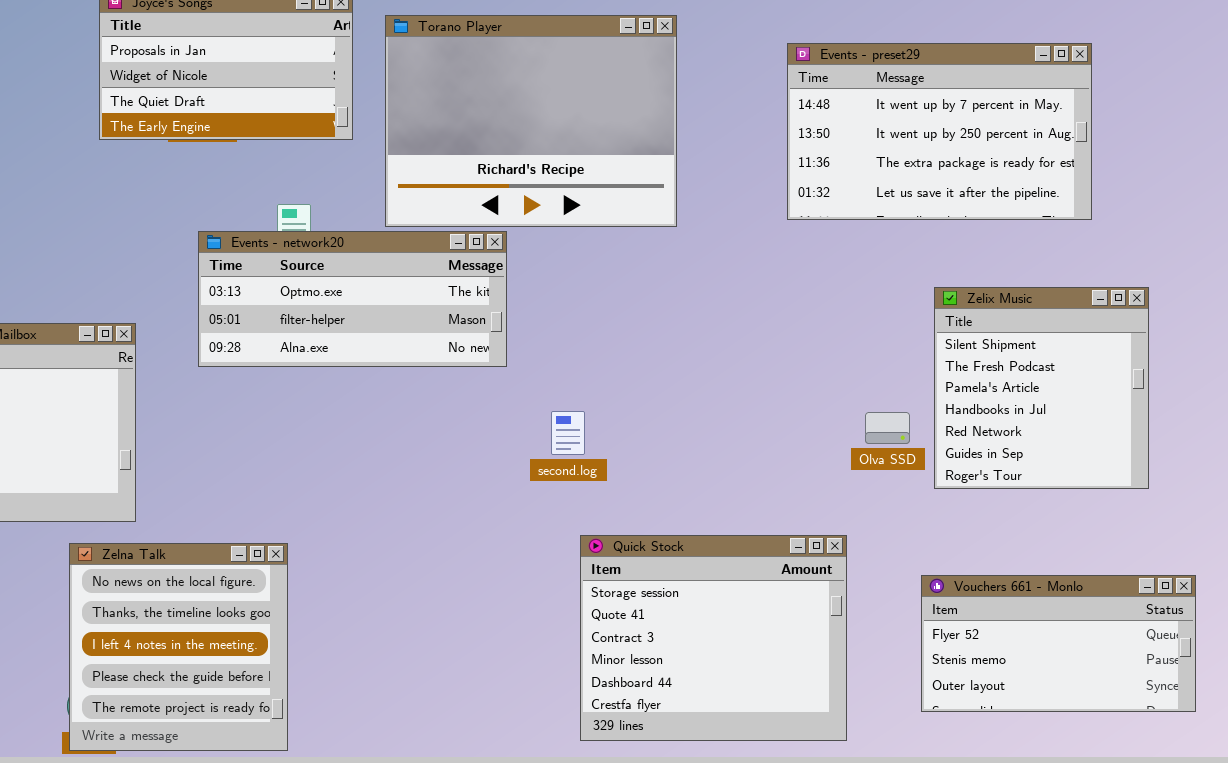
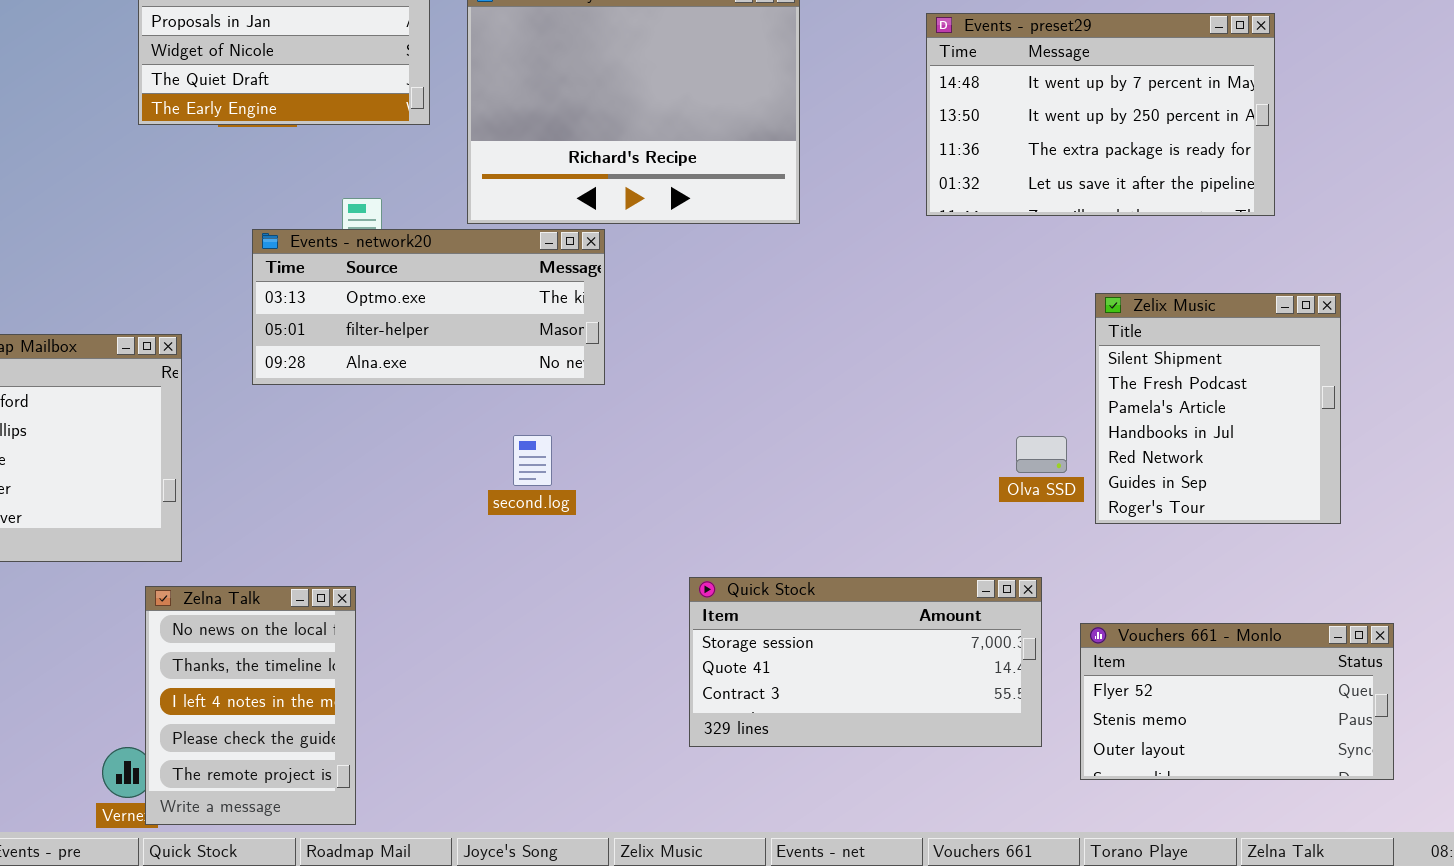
second.log: [551,411,585,455] -> [513,435,552,486], moved
Quick Stock: [580,535,847,741] -> [689,577,1042,747], resized
Zelna Talk: [69,543,288,751] -> [145,586,356,825], resized

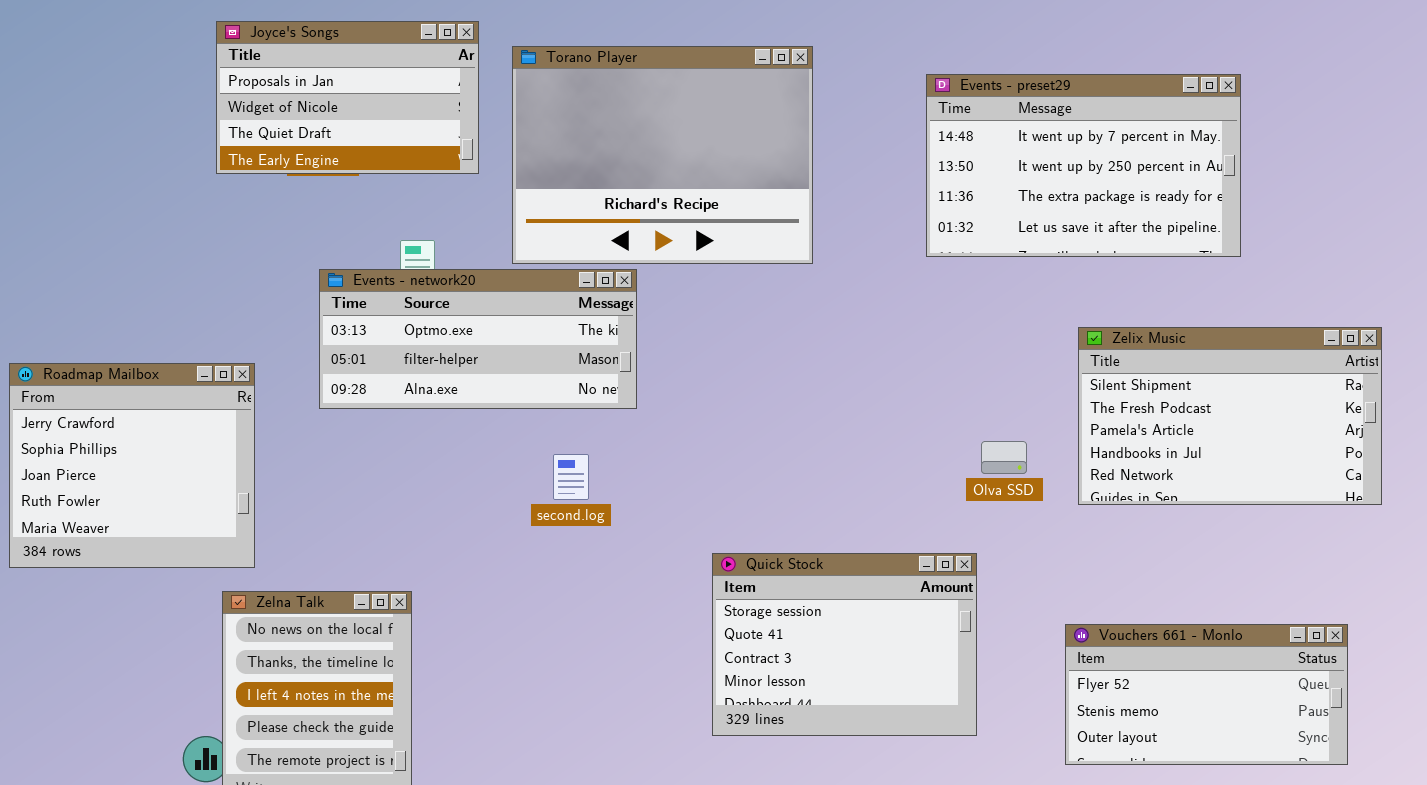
Zelix Music: [1095,293,1341,524] -> [1078,327,1382,505], resized
Olva SSD: [1016,436,1067,473] -> [981,441,1027,474], moved
Quick Stock: [689,577,1042,747] -> [712,553,977,736], resized

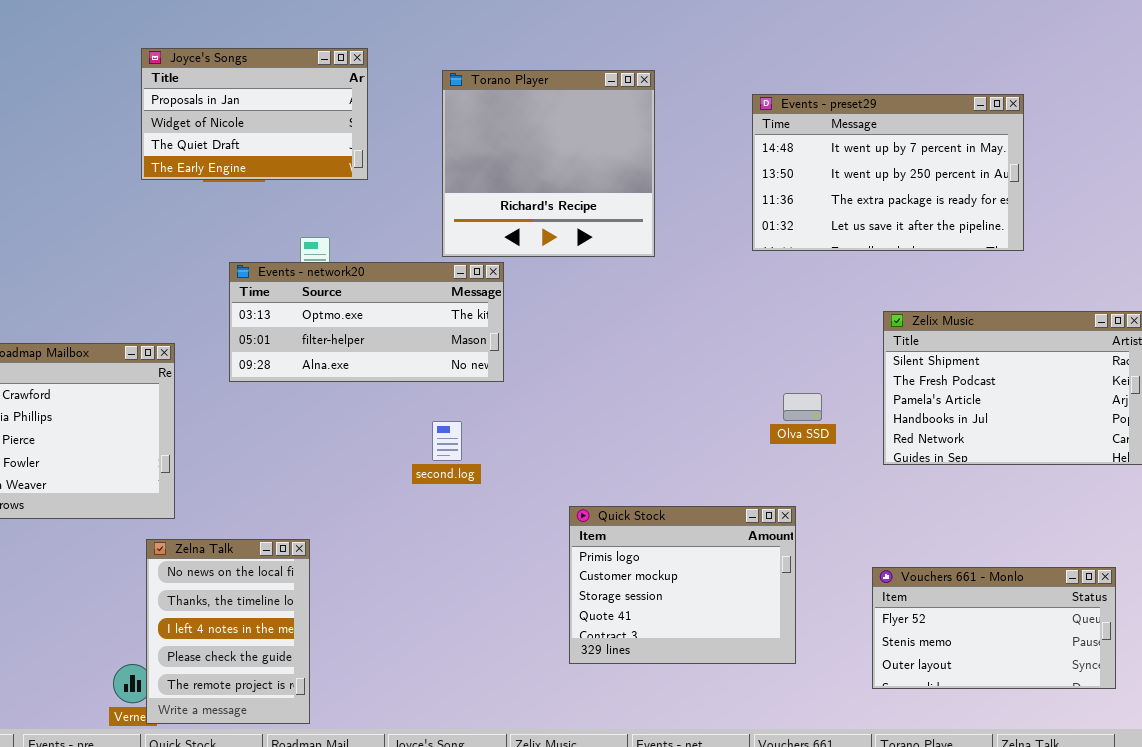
Torano Player: [512,46,813,264] -> [442,70,655,257], resized
Olva SSD: [981,441,1027,474] -> [783,393,822,421], moved
Quick Stock: [712,553,977,736] -> [569,506,796,664], scrolled up 2 rows

